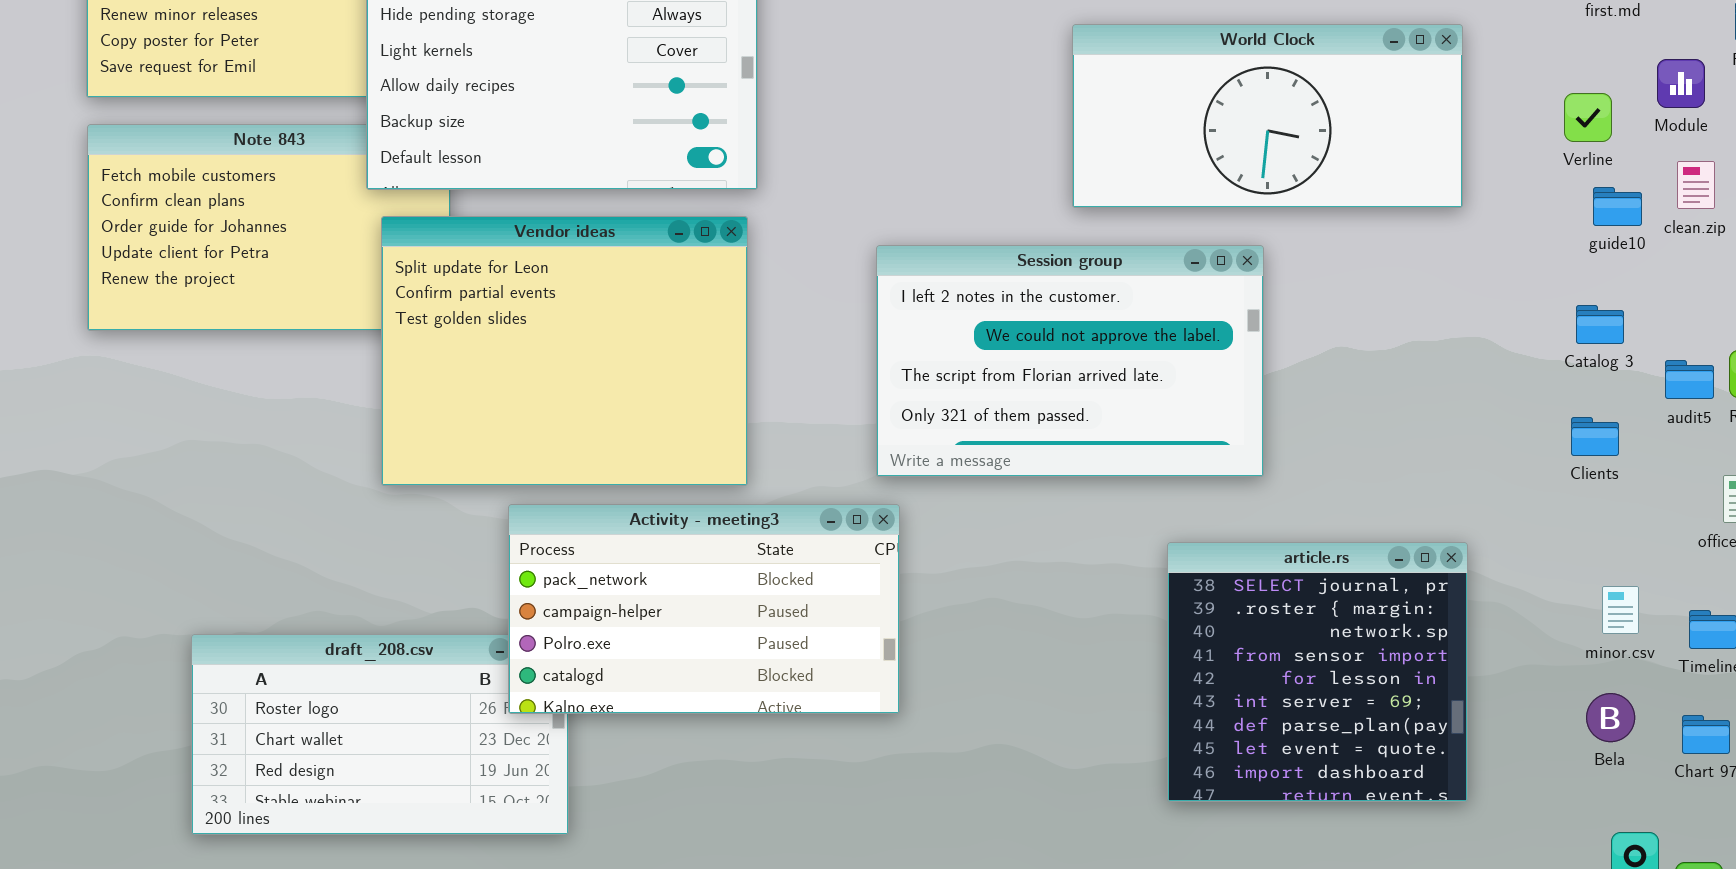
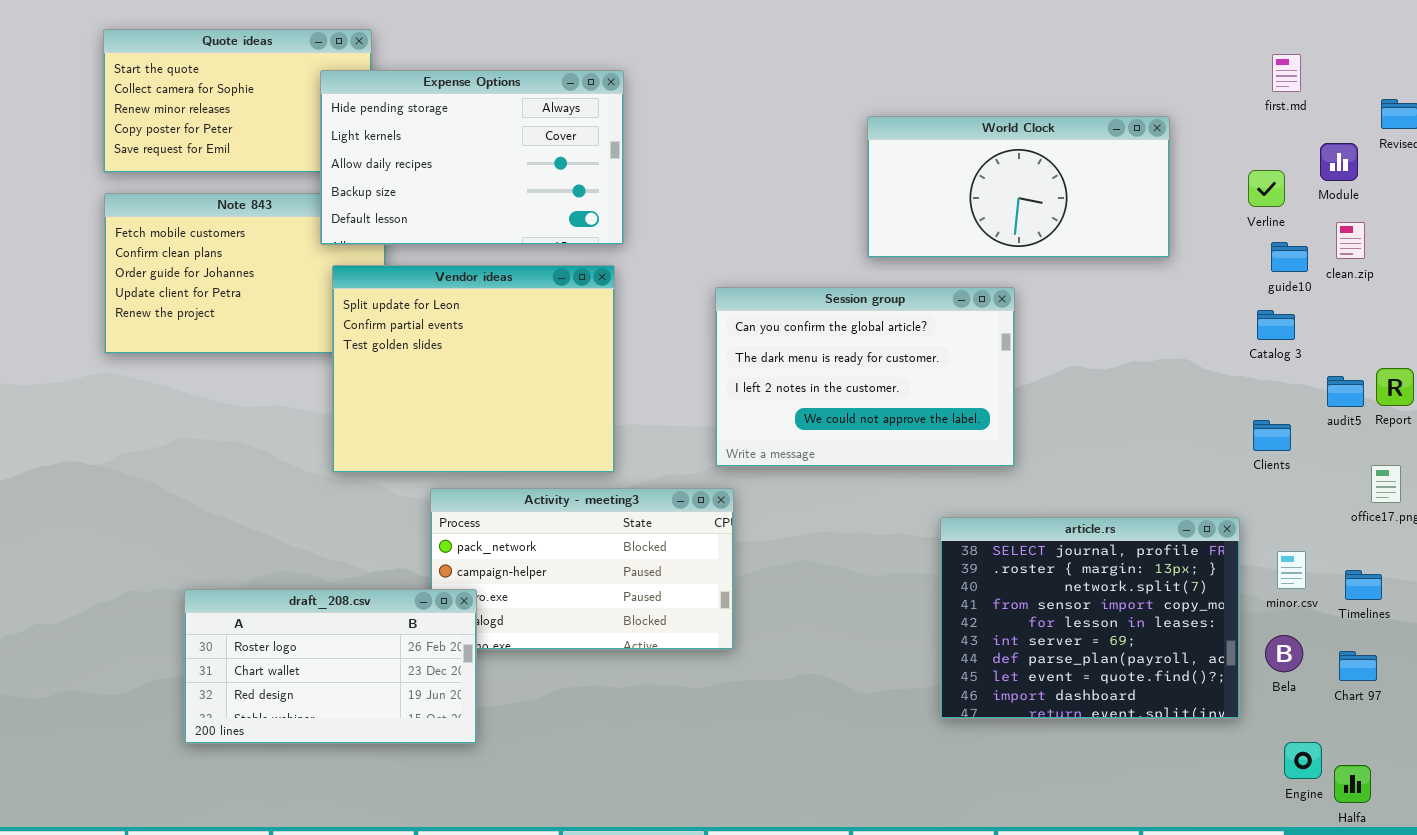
Session group: [876,245,1264,477] -> [715,287,1015,467], scrolled up 2 rows
Catalog 3: [1576,305,1624,344] -> [1257,310,1295,340], moved
article.rs: [1167,542,1468,802] -> [940,517,1240,719], resized
draft_208.csv: [191,634,569,835] -> [184,589,477,744], raised

